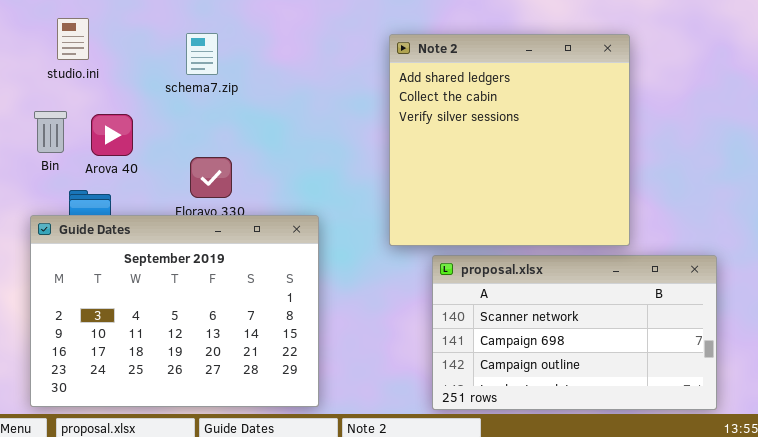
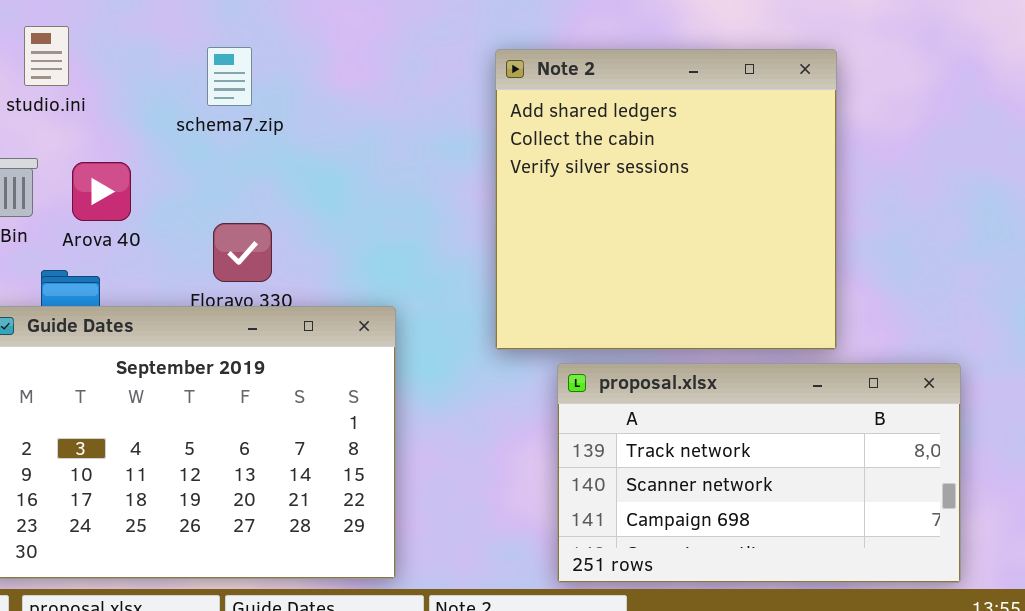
proposal.xlsx: [432,255,717,410] -> [557,363,961,583], scrolled up 1 row

